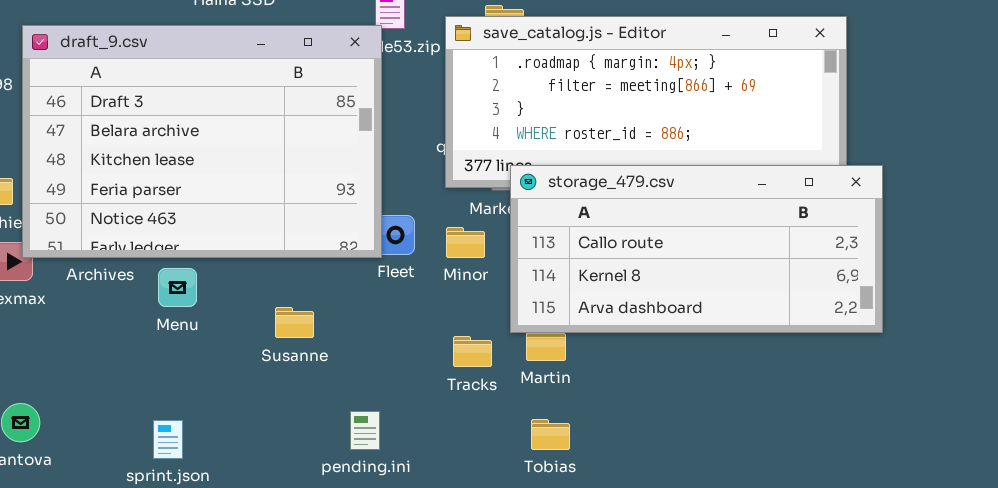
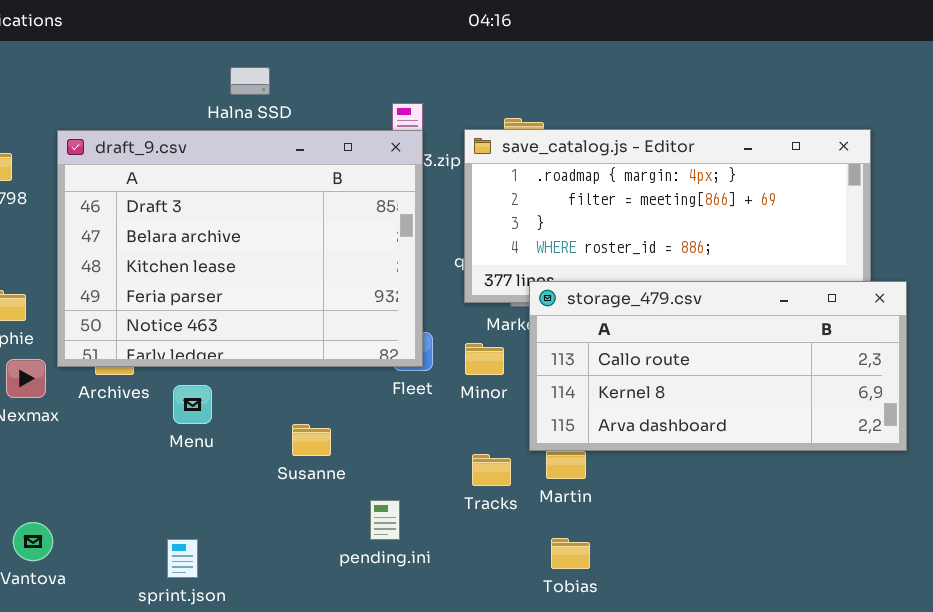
draft_9.csv: [22,25,382,258] -> [57,130,423,367], moved
pending.ini: [350,411,380,450] -> [370,500,400,540], moved

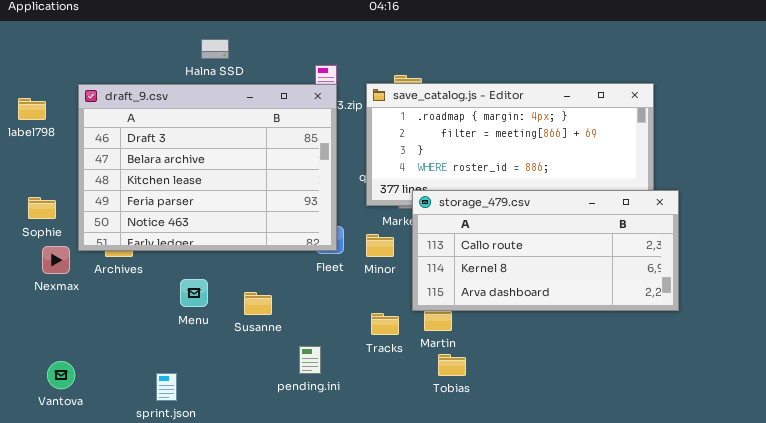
Menu: [173,385,212,424] -> [180,279,208,307], moved
Tobias: [551,538,590,569] -> [438,354,466,376], moved

